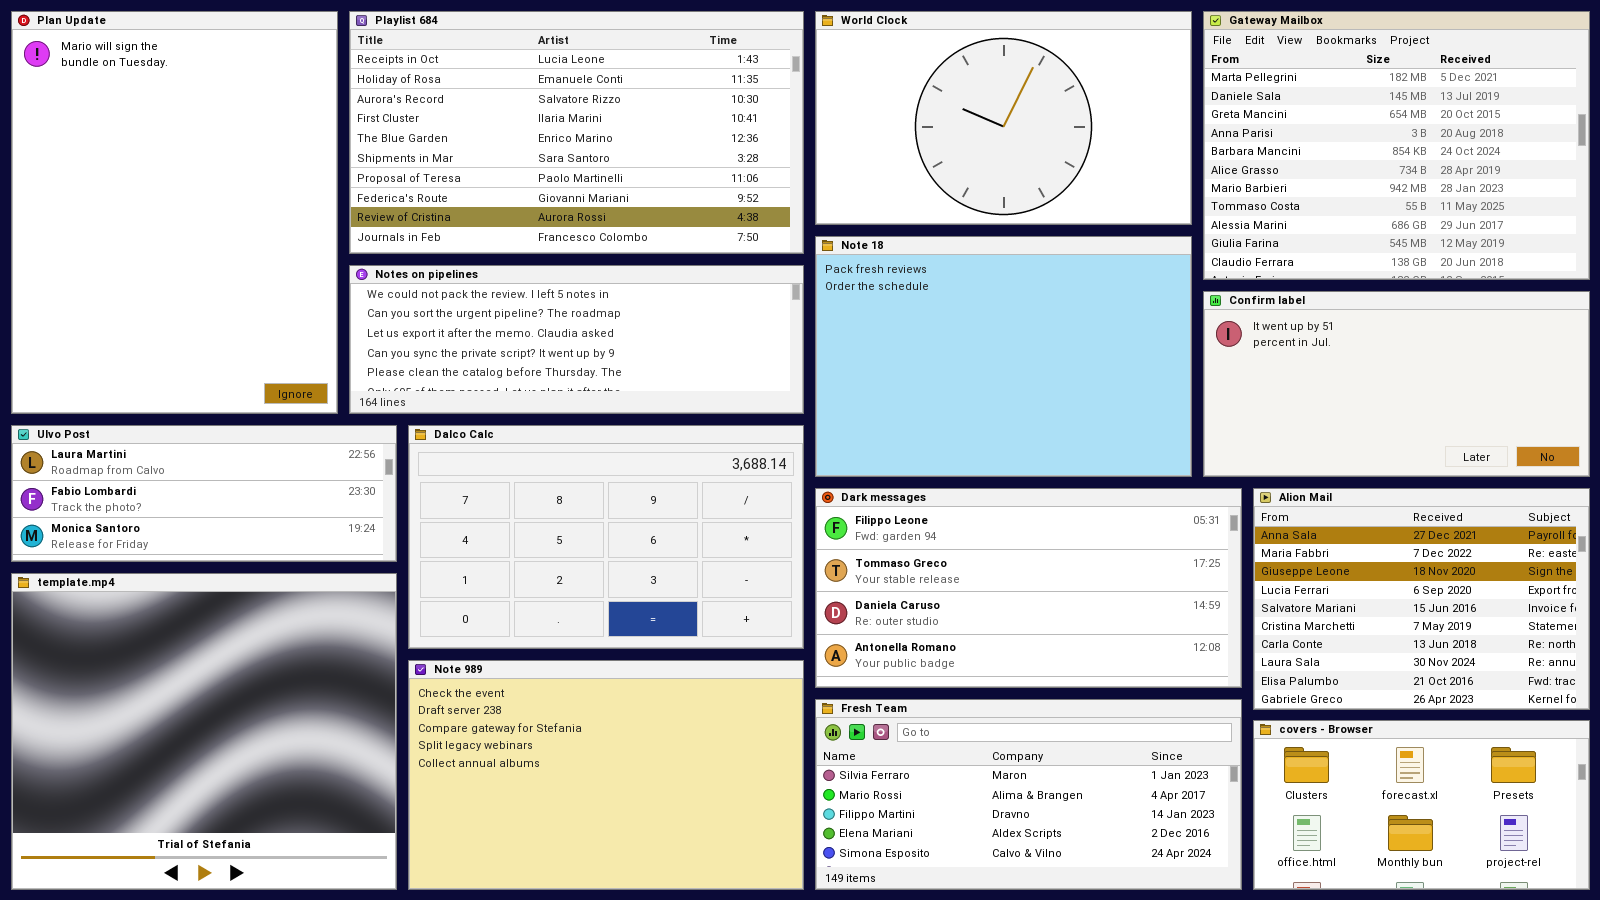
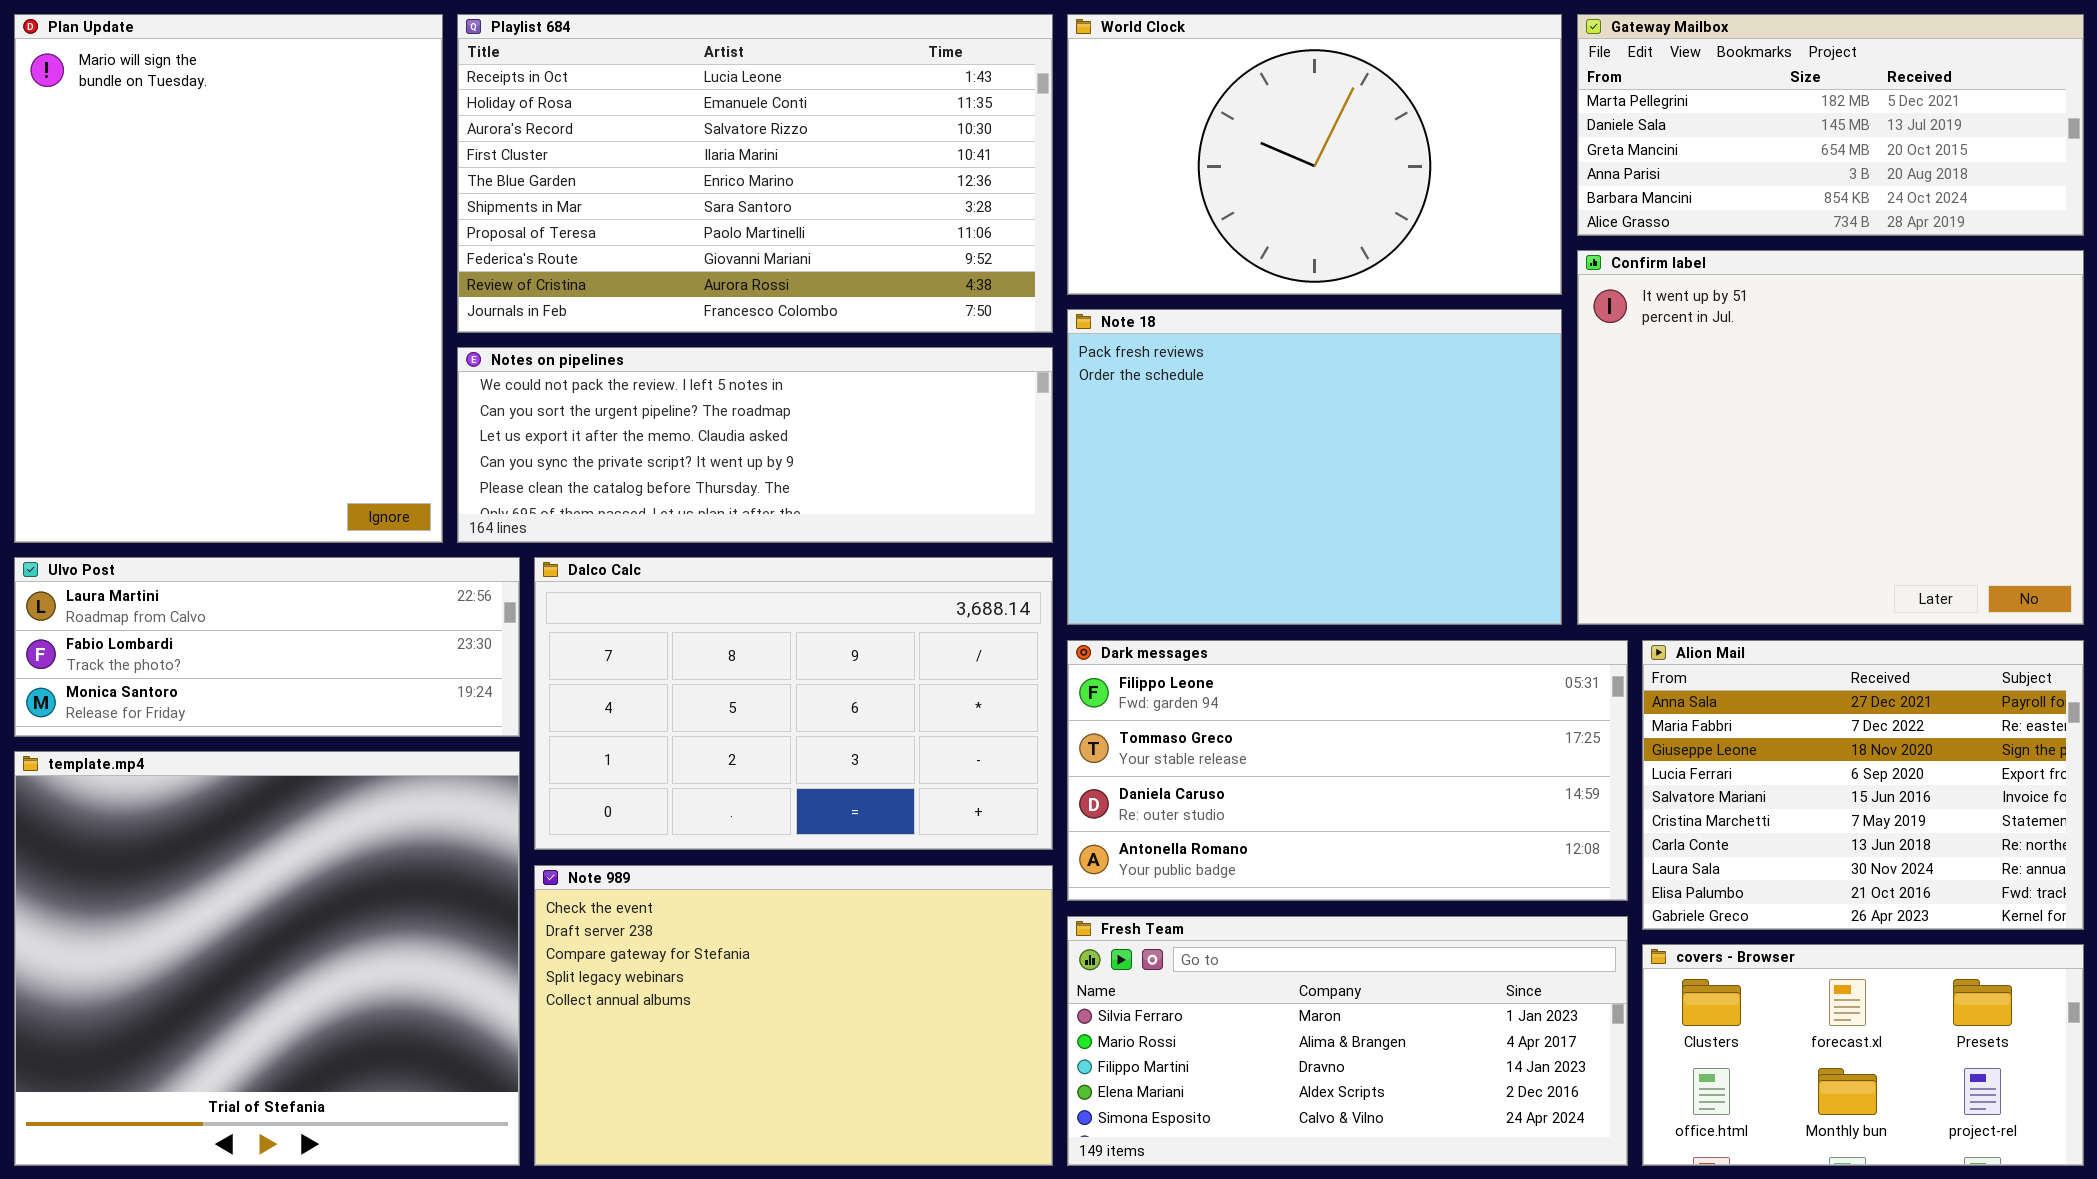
Gateway Mailbox: [1203,11,1590,280] -> [1577,14,2084,236], resized
Confirm label: [1203,291,1590,477] -> [1577,250,2084,625], resized

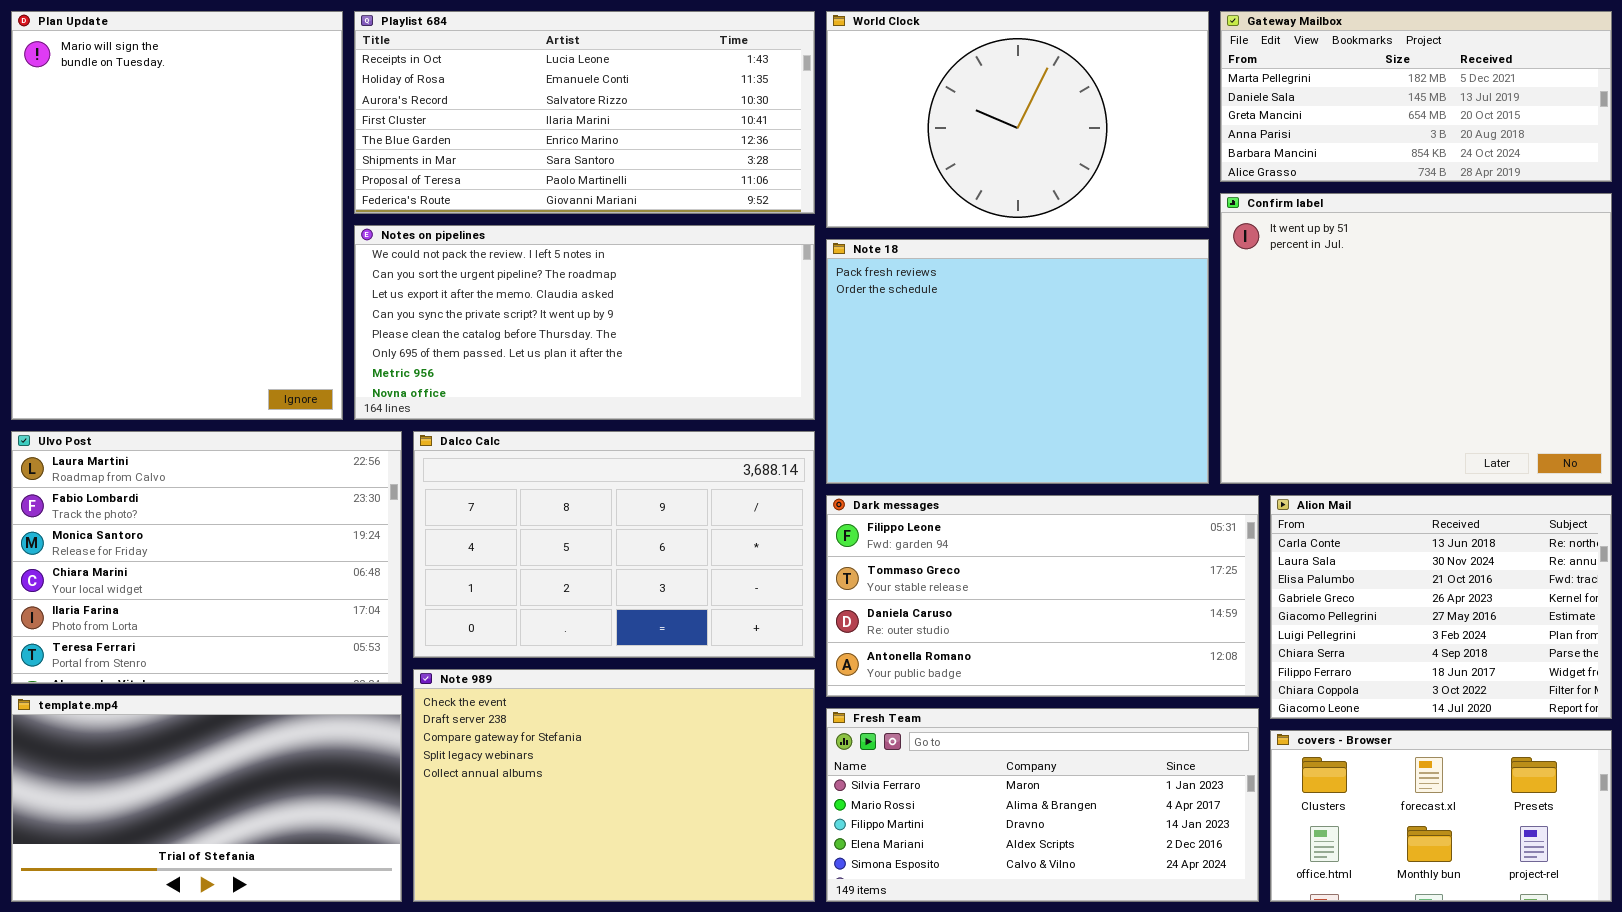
Playlist 684: [457,14,1053,333] -> [354,11,815,214], resized
Notes on pipelines: [457,347,1053,543] -> [354,225,815,420], resized
Ulvo Post: [14,557,520,737] -> [11,431,402,684], resized
Alion Mail: [1642,640,2084,930] -> [1270,495,1612,719], scrolled down 6 rows
template.mp4: [14,751,520,1166] -> [11,695,402,902], resized

